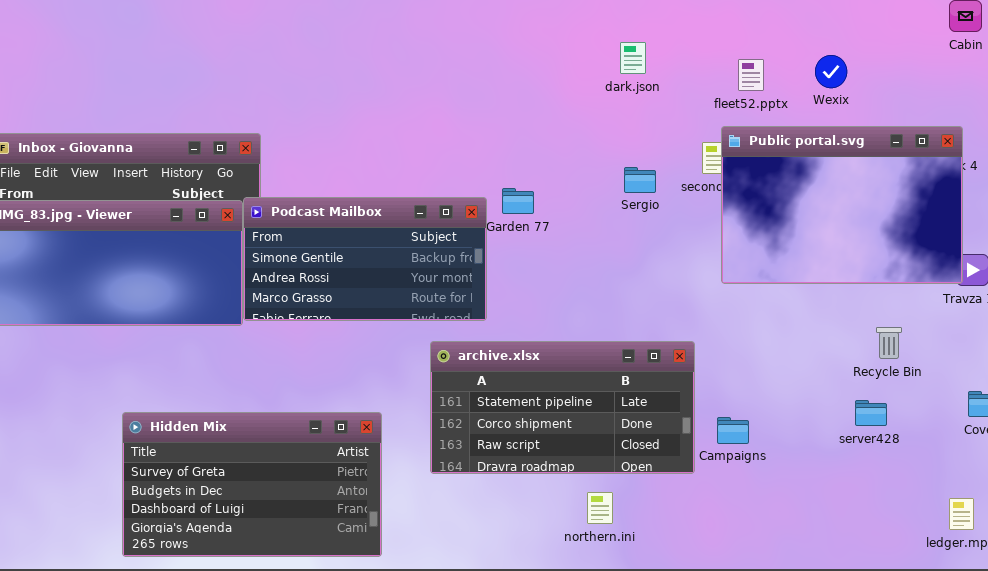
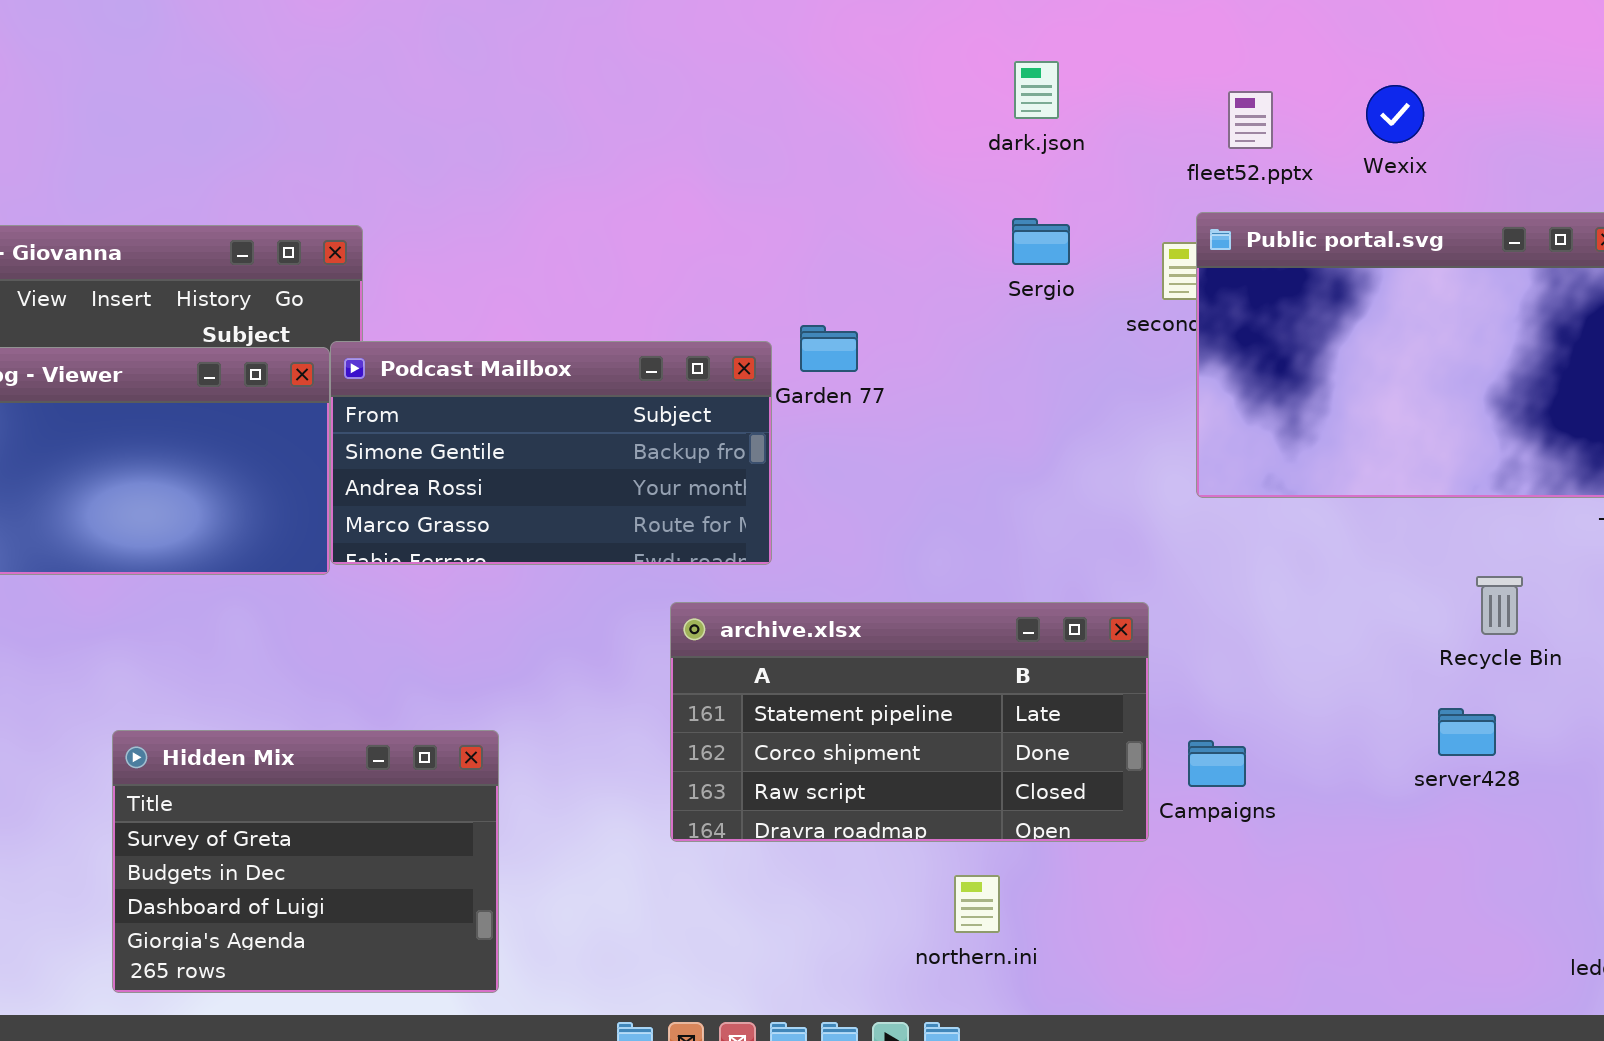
Sergio: [624,167,656,193] -> [1012,218,1070,265], moved
Hidden Mix: [122,412,382,557] -> [112,730,499,993], resized

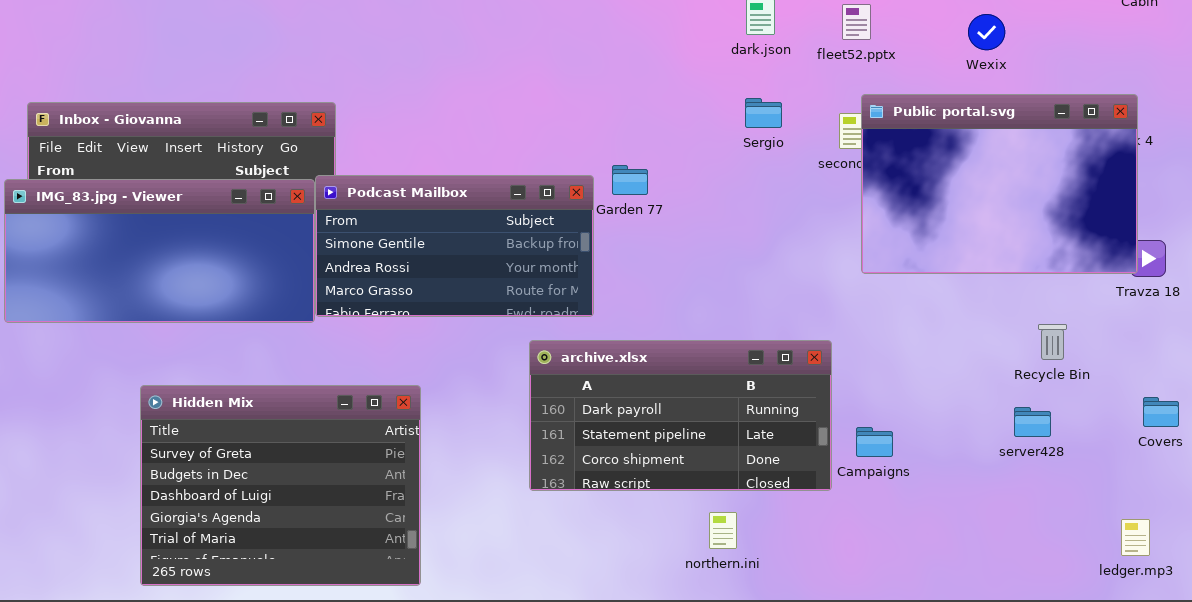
fleet52.pptx: [1228,91,1273,149] -> [842,4,871,40], moved
archive.xlsx: [670,602,1149,842] -> [529,340,832,491], scrolled up 1 row
Hidden Mix: [112,730,499,993] -> [140,385,421,586], resized

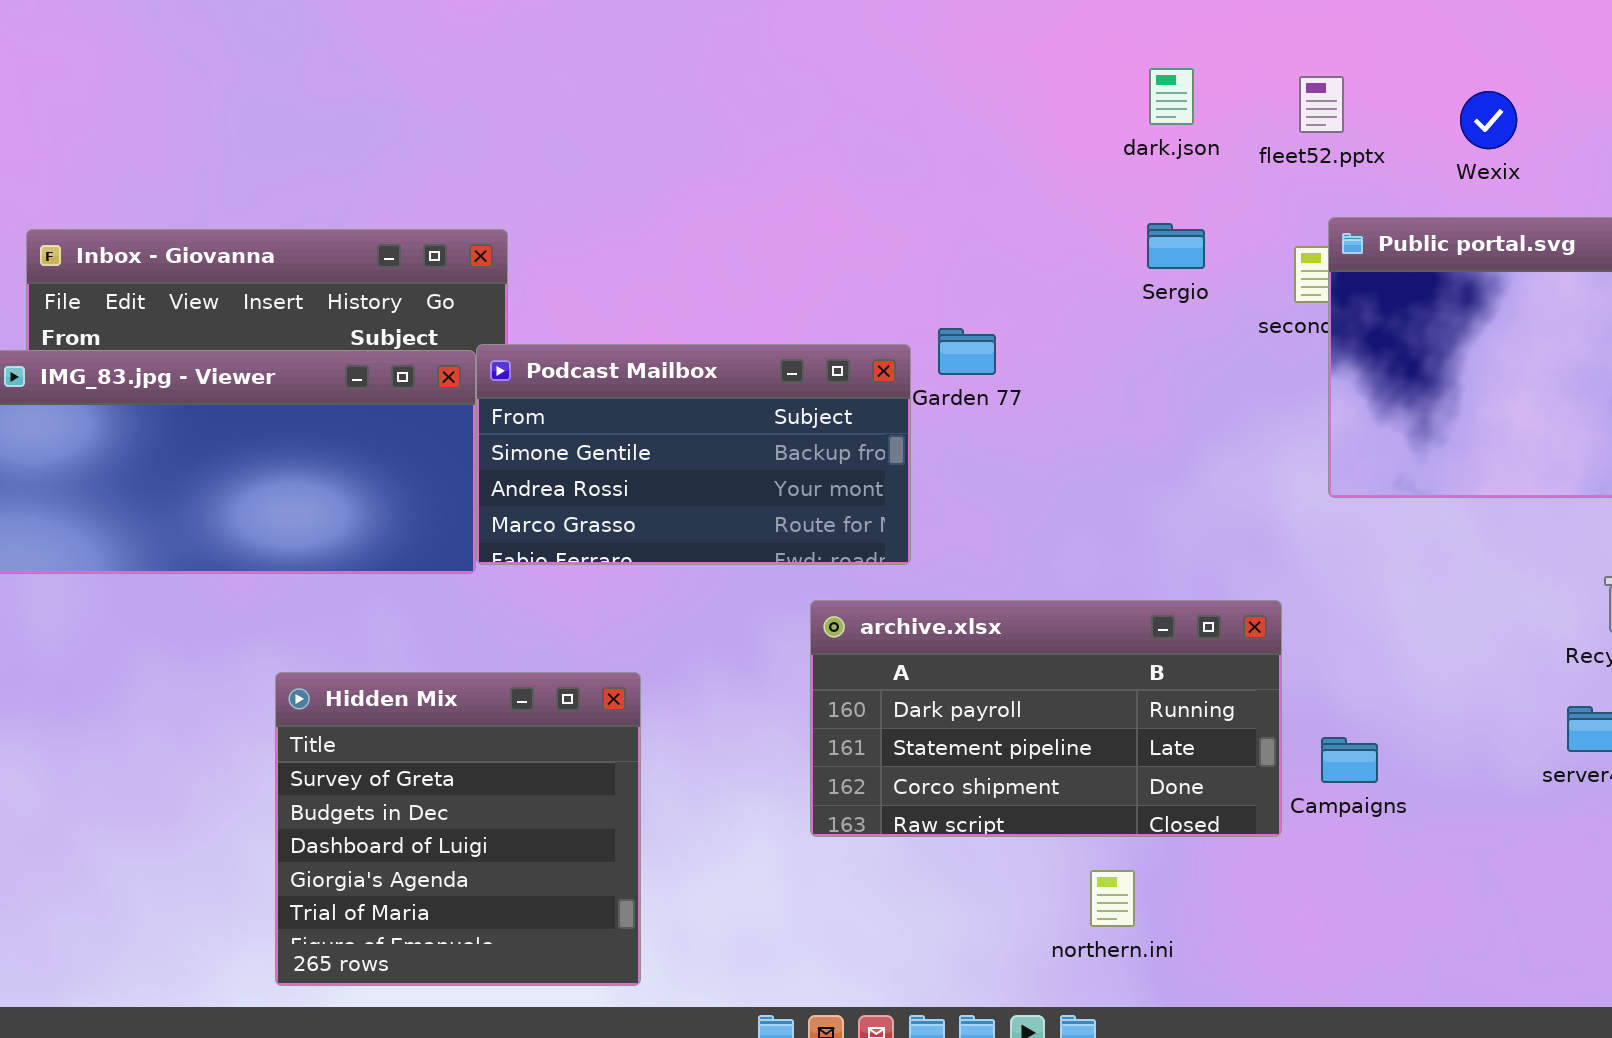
Wexix: [968,14,1005,50] -> [1460,91,1517,149], moved
Hidden Mix: [140,385,421,586] -> [275,672,641,986], resized

